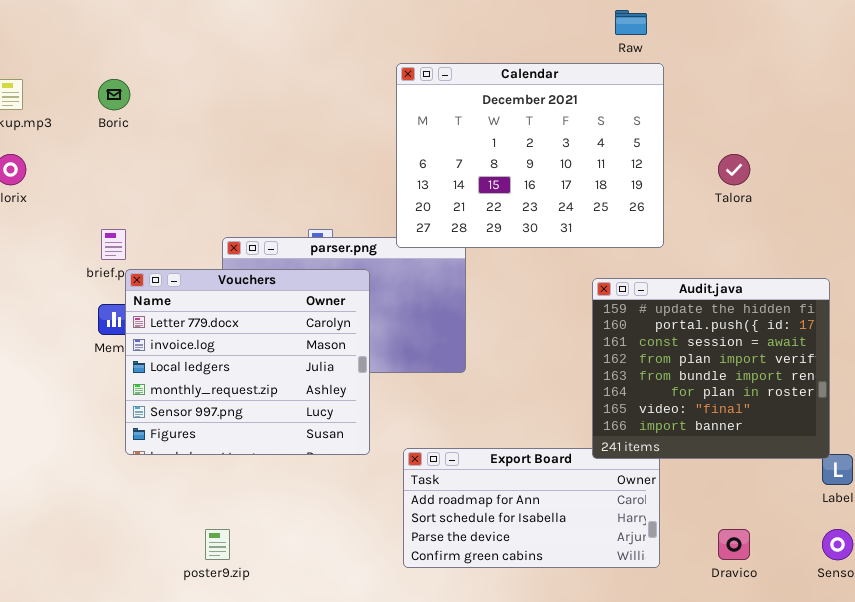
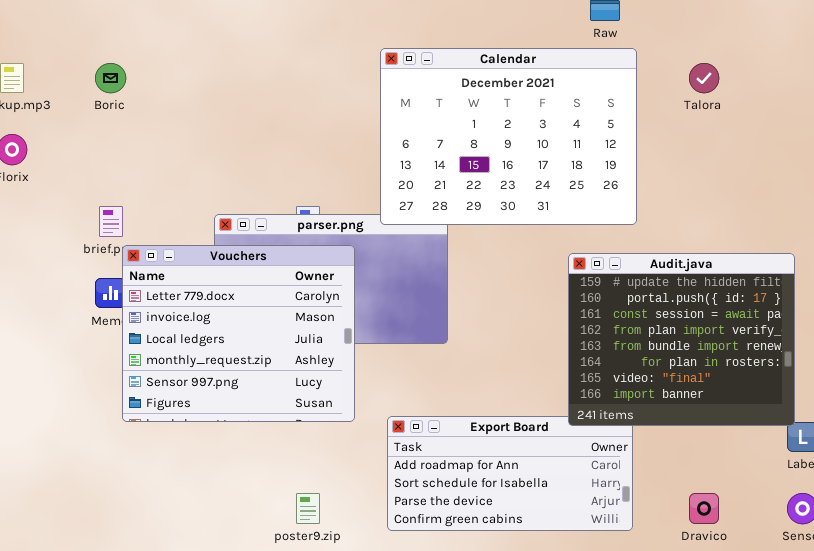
Talora: [718,154,750,185] -> [689,63,719,93], moved
poster9.zip: [205,529,230,560] -> [296,493,320,524], moved

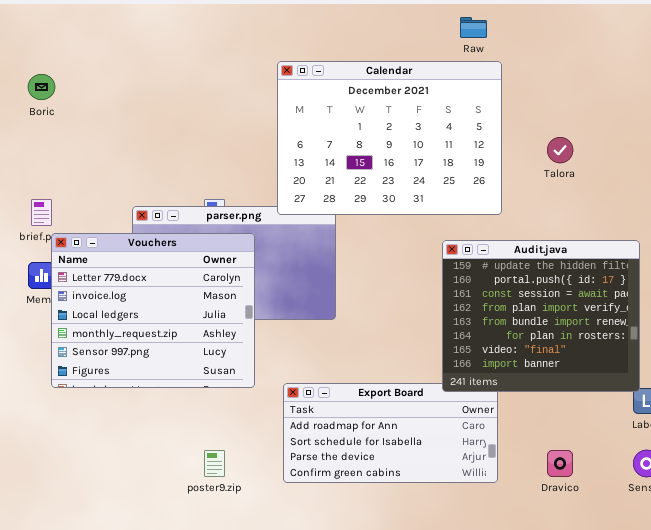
Talora: [689,63,719,93] -> [547,137,573,163], moved

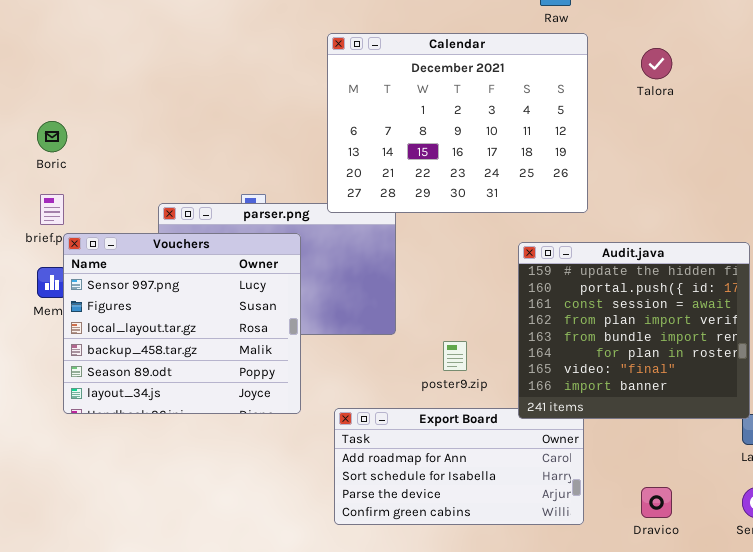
Boric: [28,74,55,100] -> [37,121,67,152], moved
Talora: [547,137,573,163] -> [641,48,672,79], moved
Vouchers: [51,233,255,388] -> [63,233,301,414], scrolled down 4 rows
poster9.zip: [204,450,225,477] -> [443,341,467,371], moved

